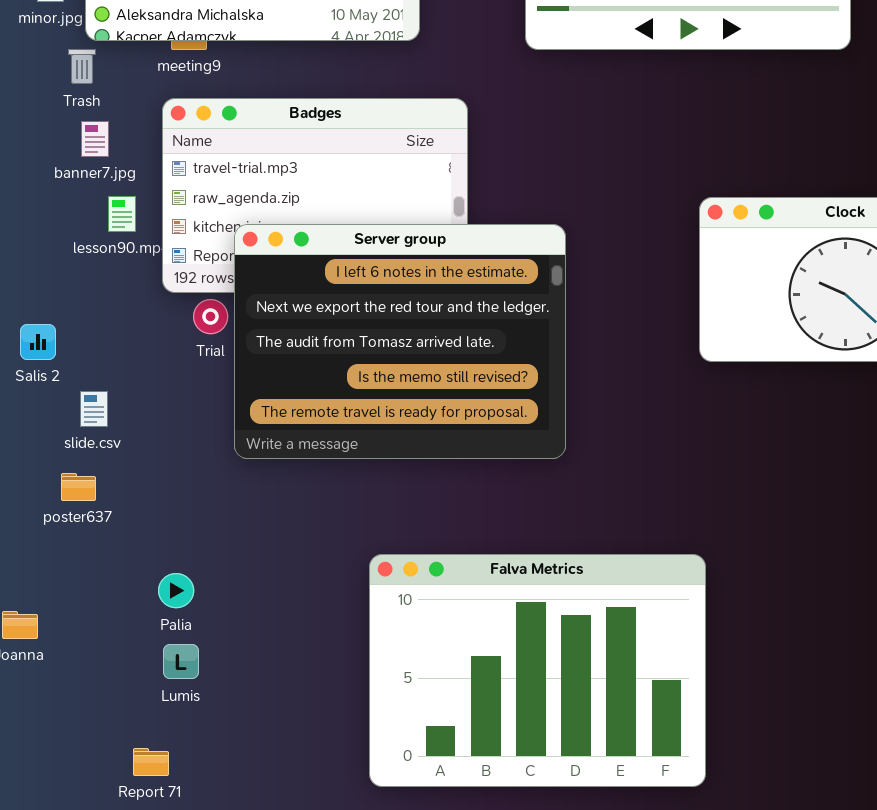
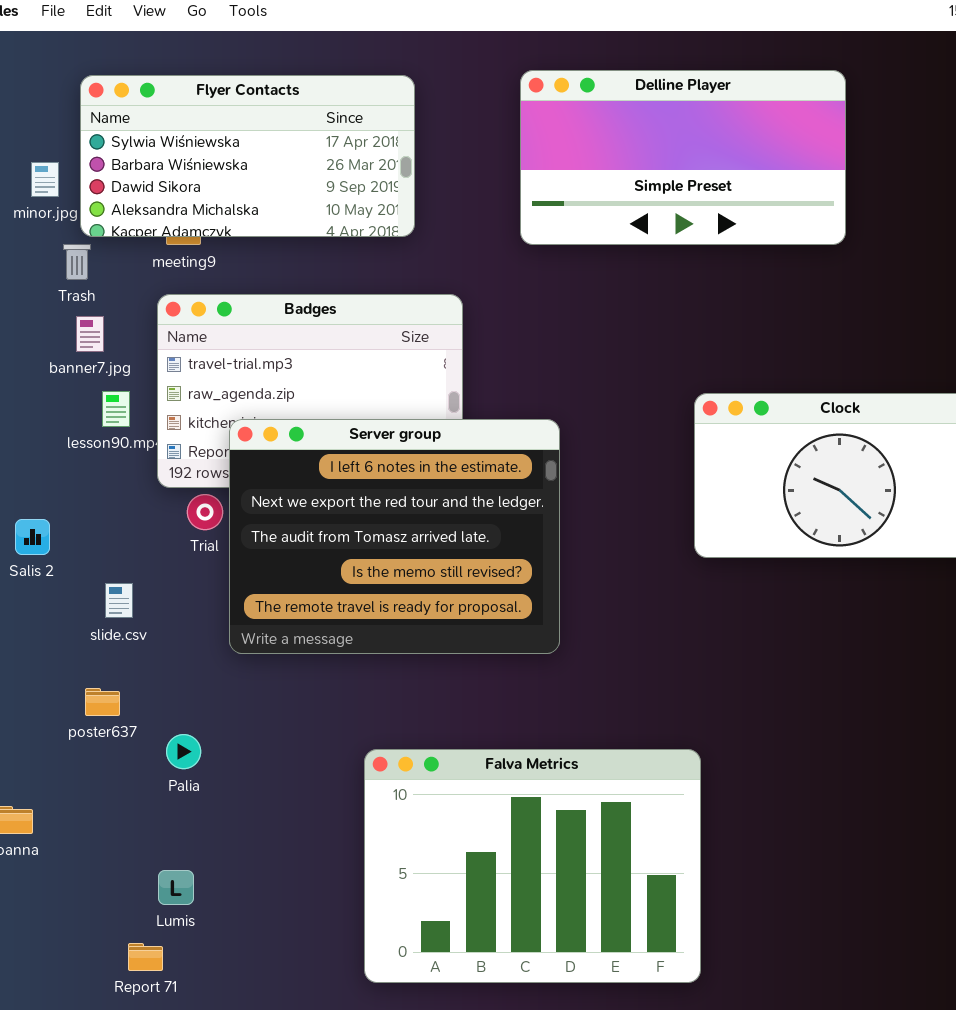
slide.csv: [80,391,108,427] -> [105,583,133,618], moved
poster637: [61,473,96,501] -> [85,688,120,716], moved
Palia: [158,573,194,608] -> [166,734,201,769], moved
Lumis: [163,644,199,679] -> [158,870,194,905], moved

